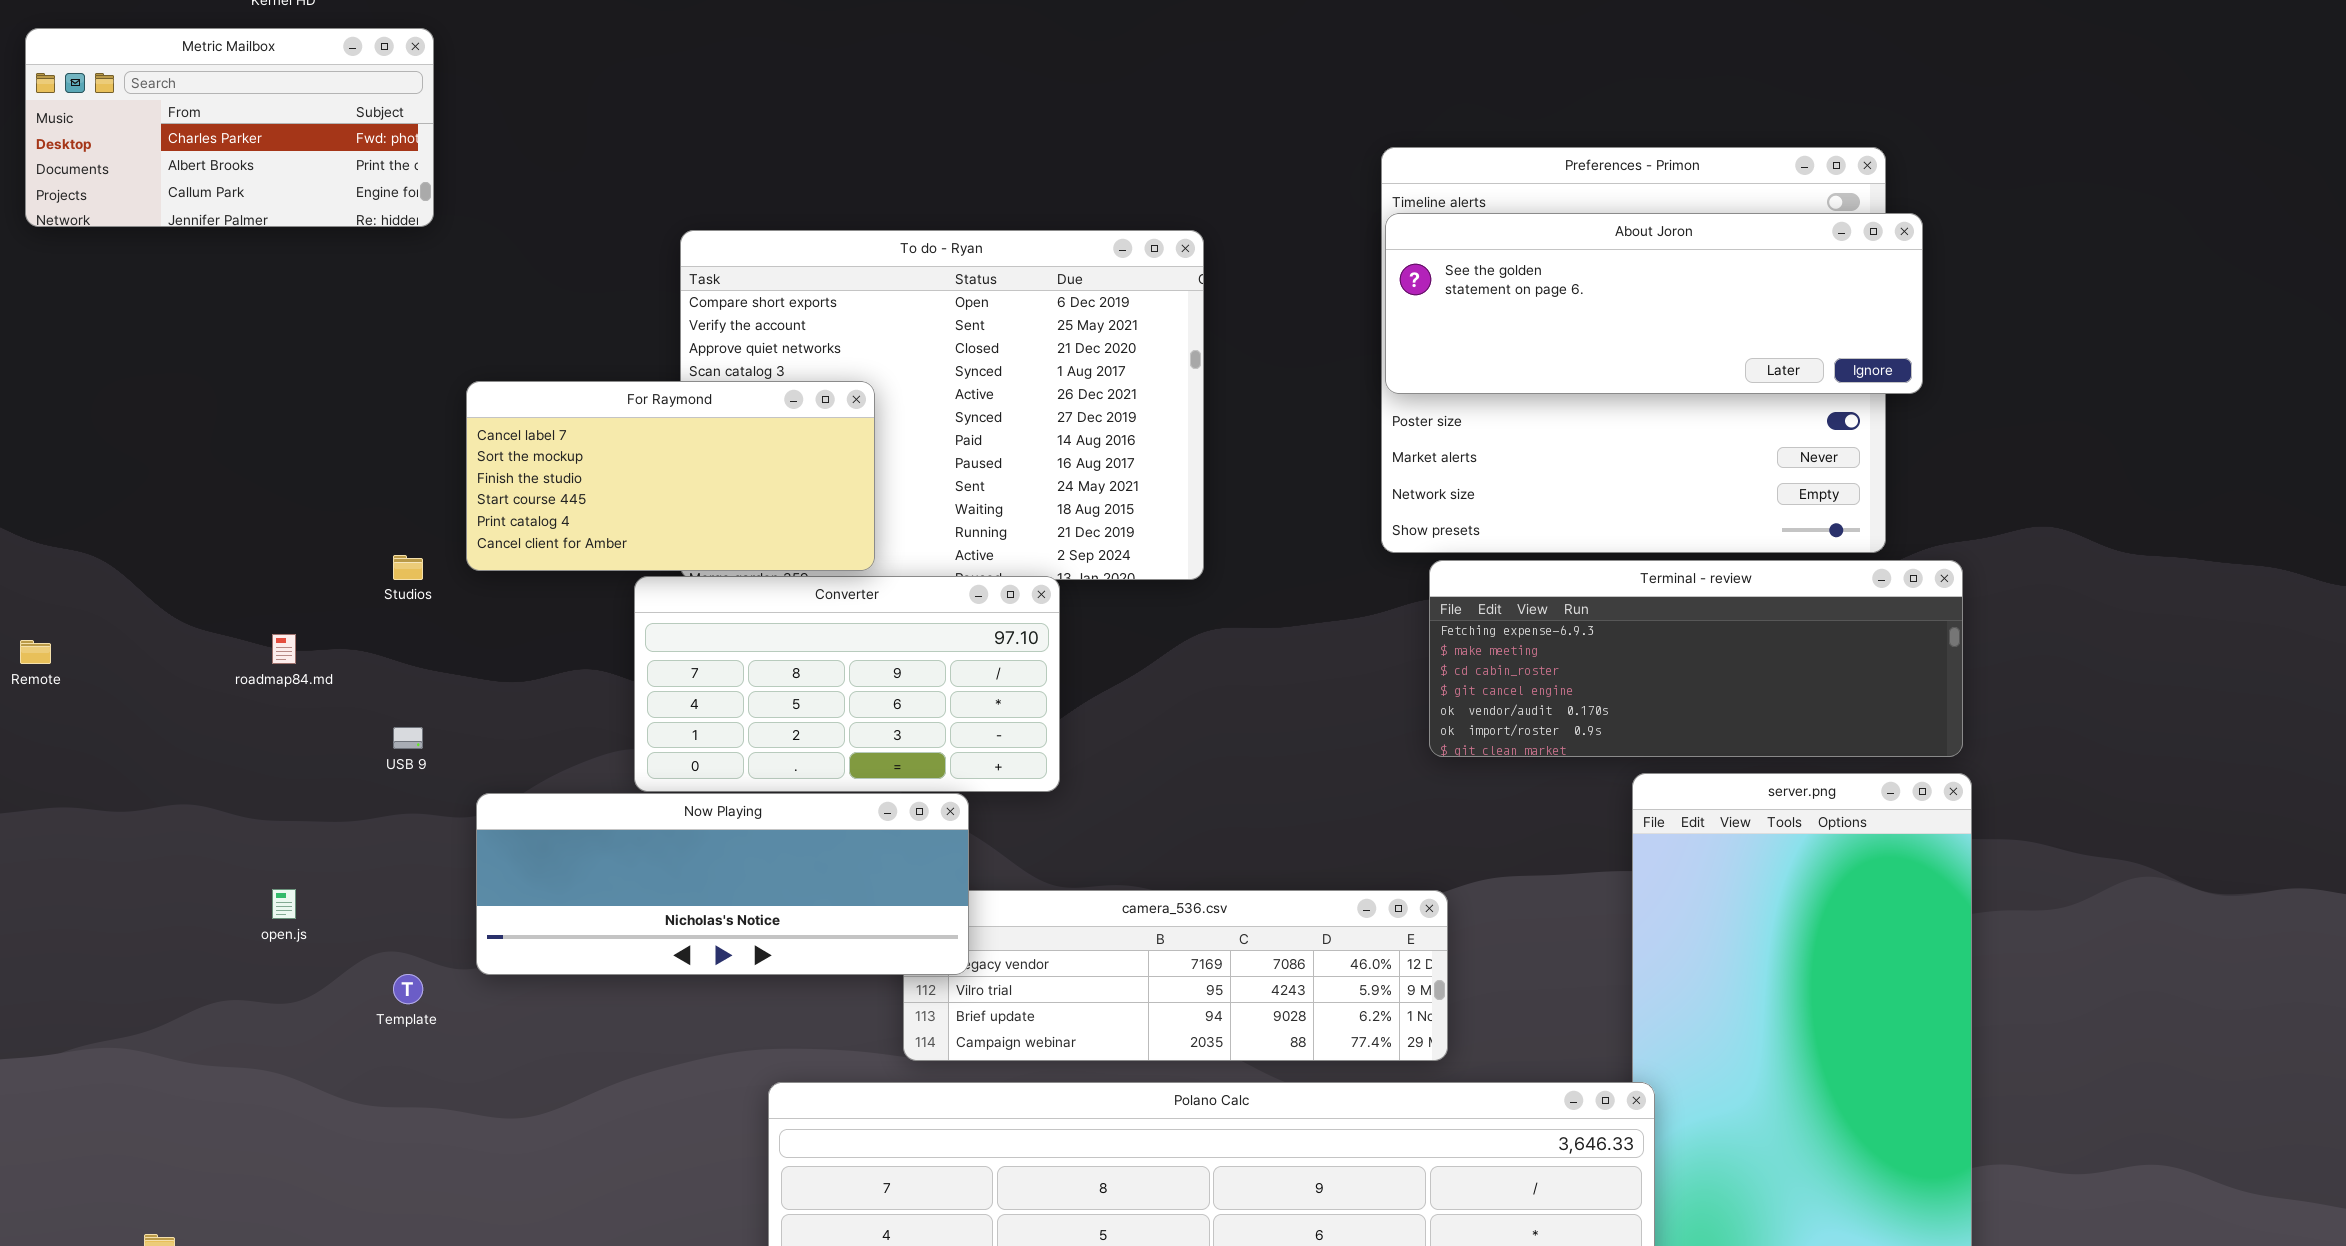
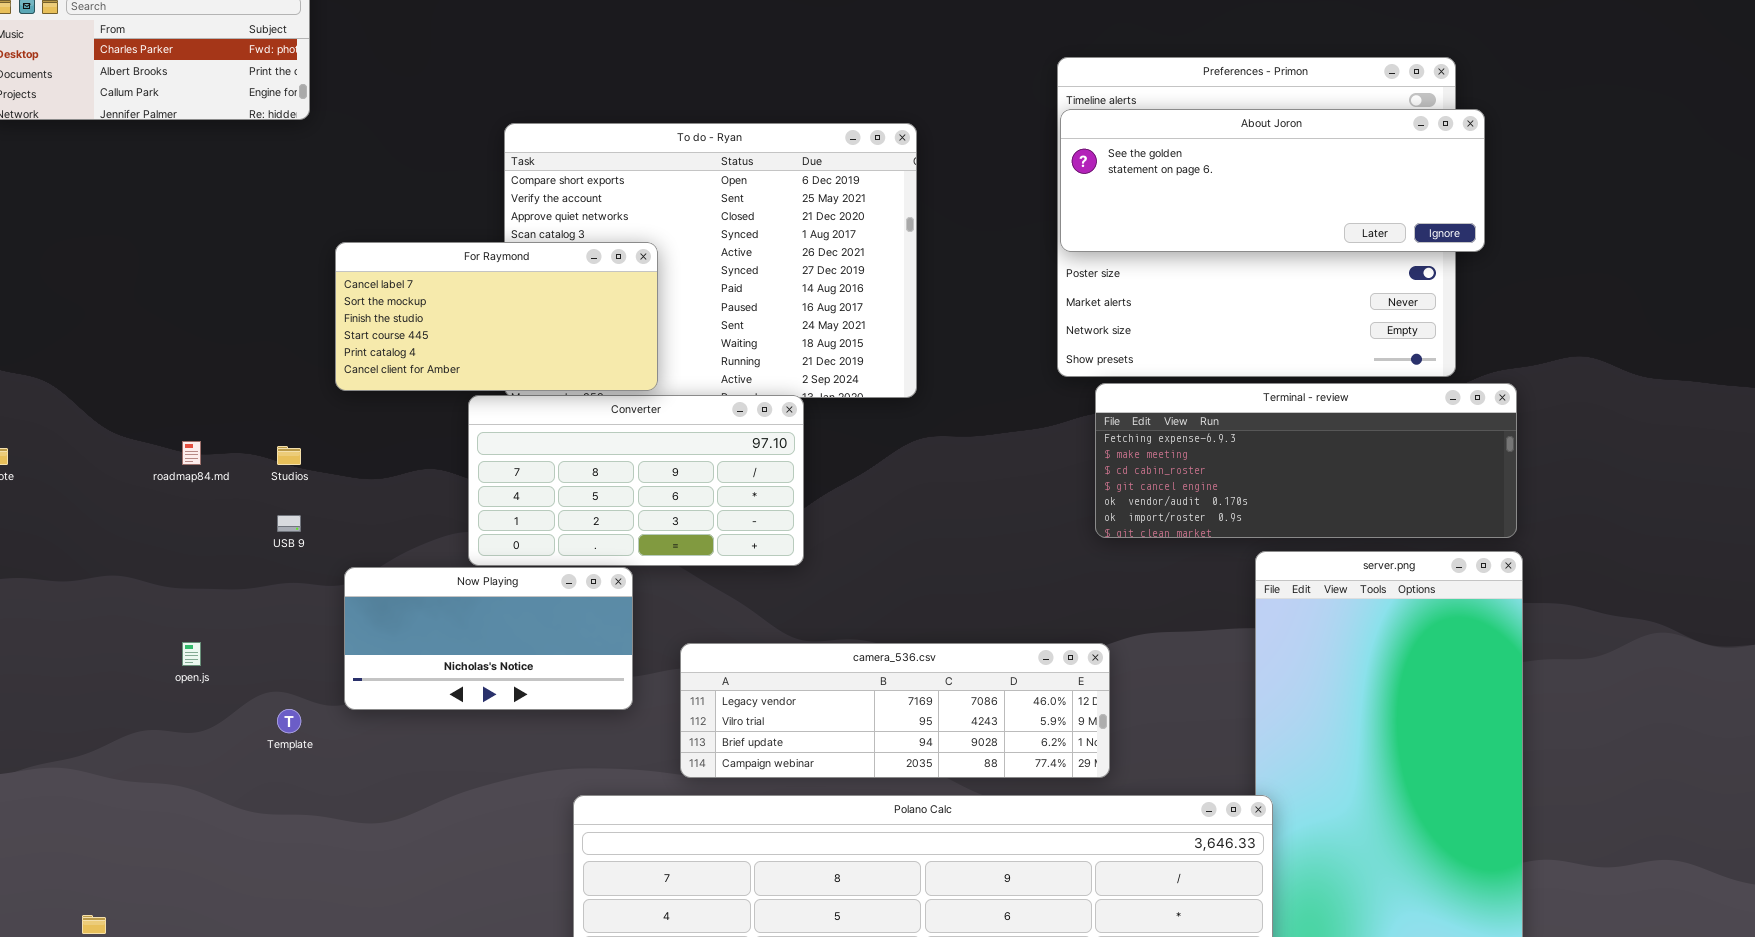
Studios: [393,555,423,580] -> [277,446,301,465], moved
Now Playing: [476,793,969,975] -> [344,567,633,710], resized

